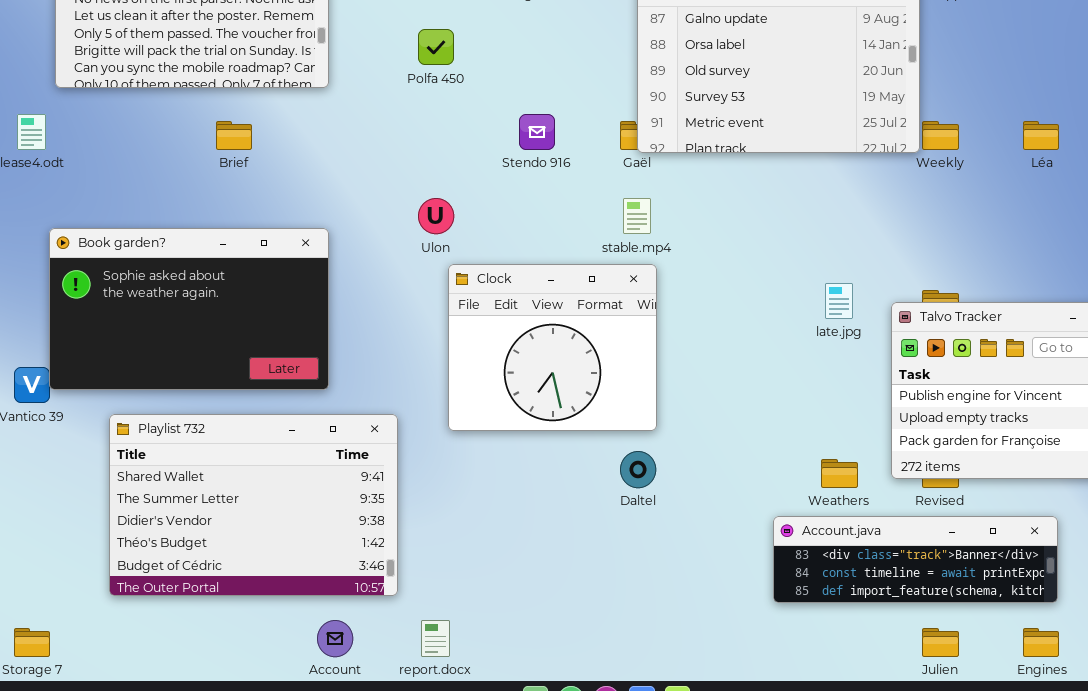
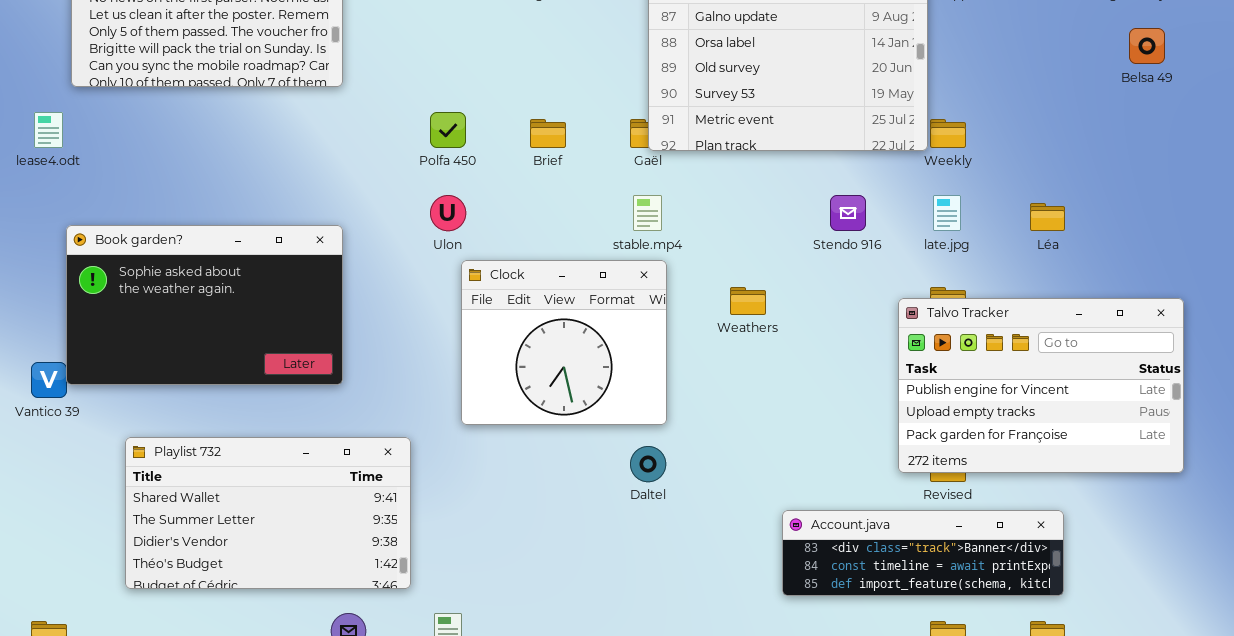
Polfa 450: [418,29,454,65] -> [430,112,466,148], moved
Stendo 916: [519,114,555,150] -> [830,195,866,231], moved
Brief: [216,121,252,150] -> [530,119,566,148], moved
Léa: [1023,121,1059,150] -> [1030,203,1065,231], moved
late.jpg: [825,283,853,319] -> [933,195,961,231], moved
Playlist 732: [109,414,398,596] -> [125,437,411,589], resized
Weathers: [821,459,858,488] -> [730,287,766,315], moved

